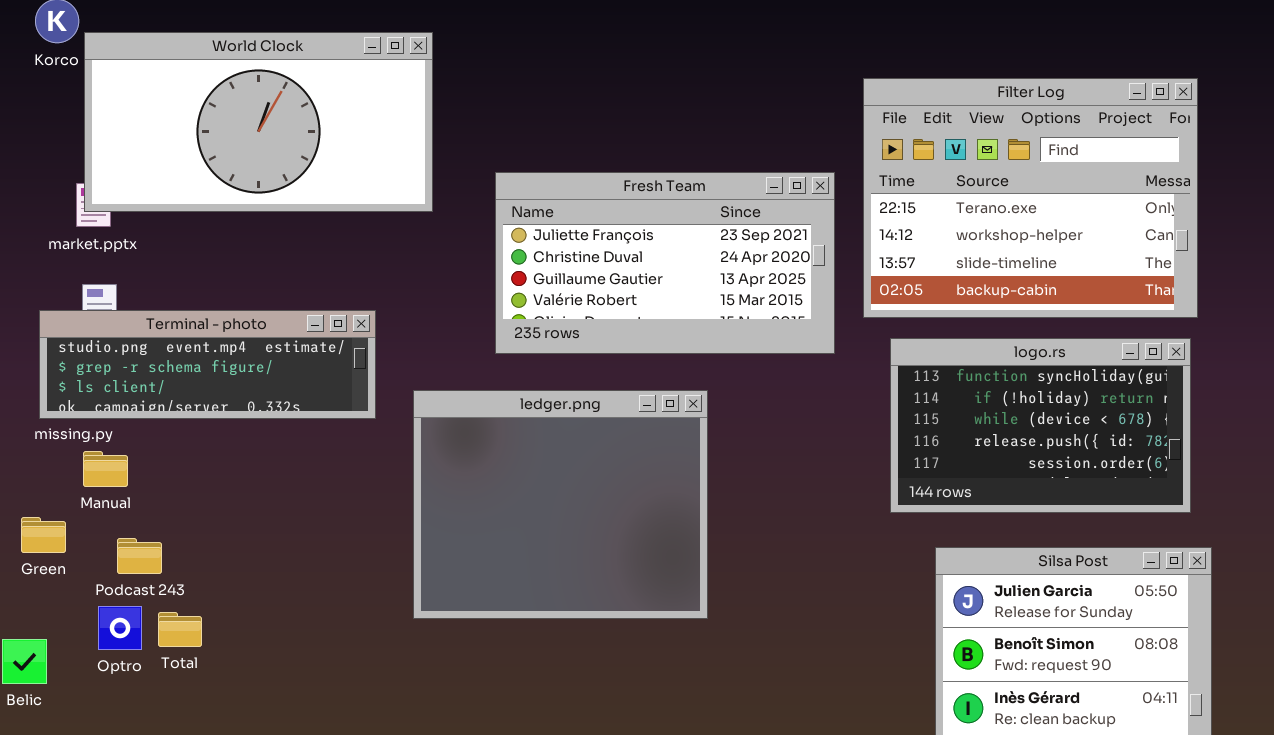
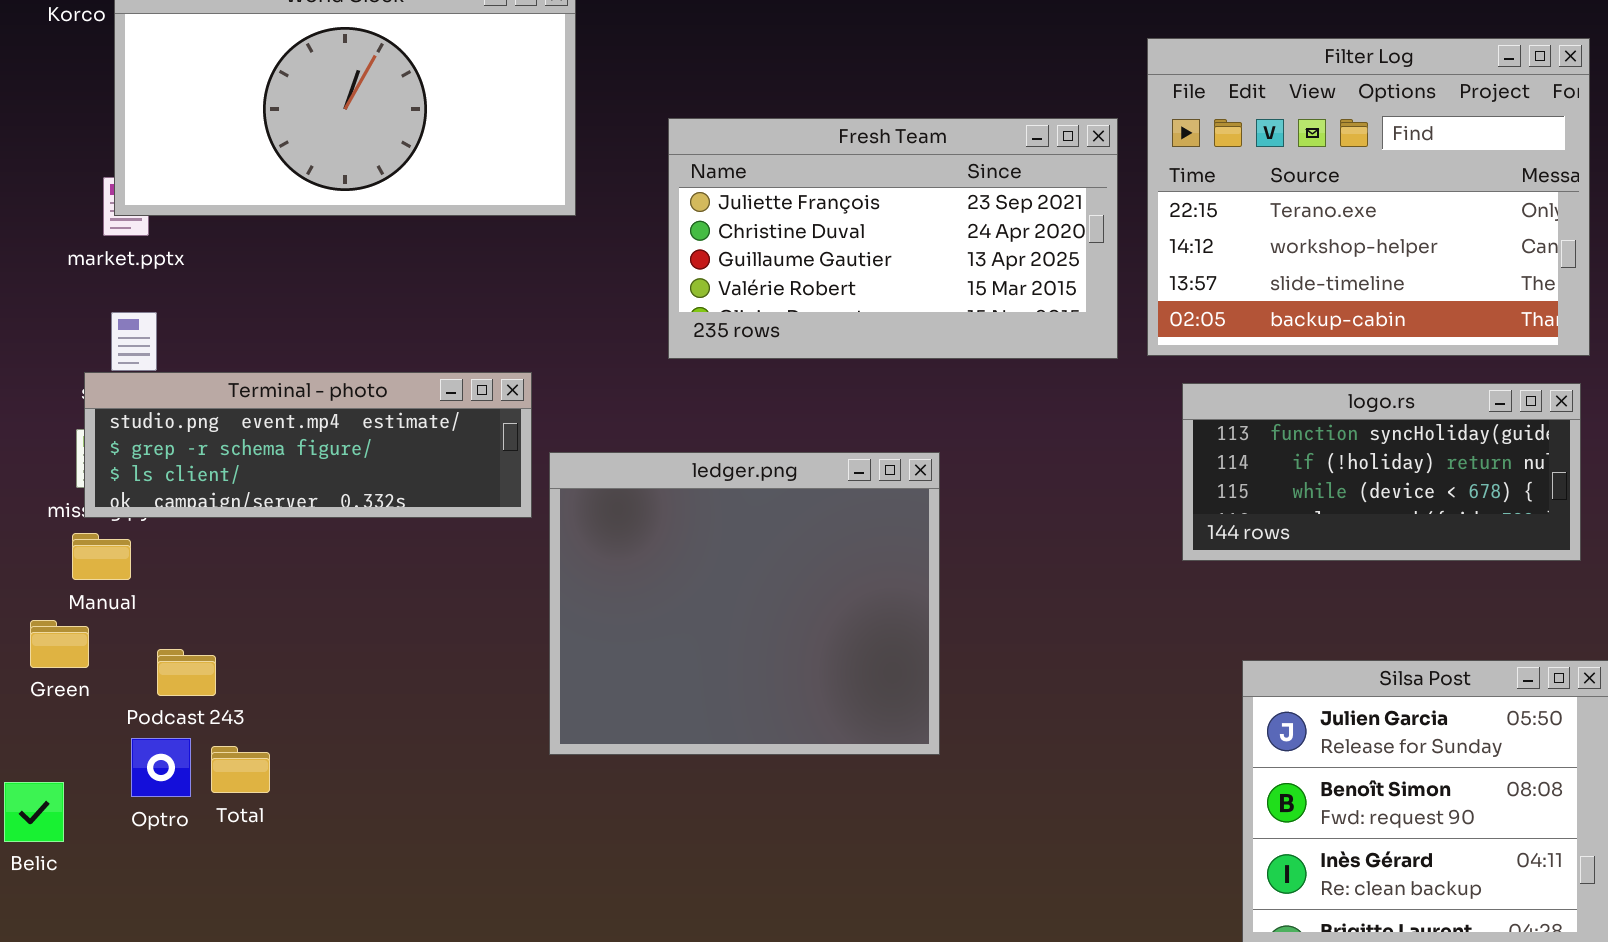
Fresh Team: [495,172,835,354] -> [668,118,1118,359], moved
Terminal - photo: [39,310,376,419] -> [84,372,532,518], moved
logo.rs: [890,338,1191,513] -> [1182,383,1581,561], resized
Manual: [83,451,128,487] -> [72,533,131,580], moved

